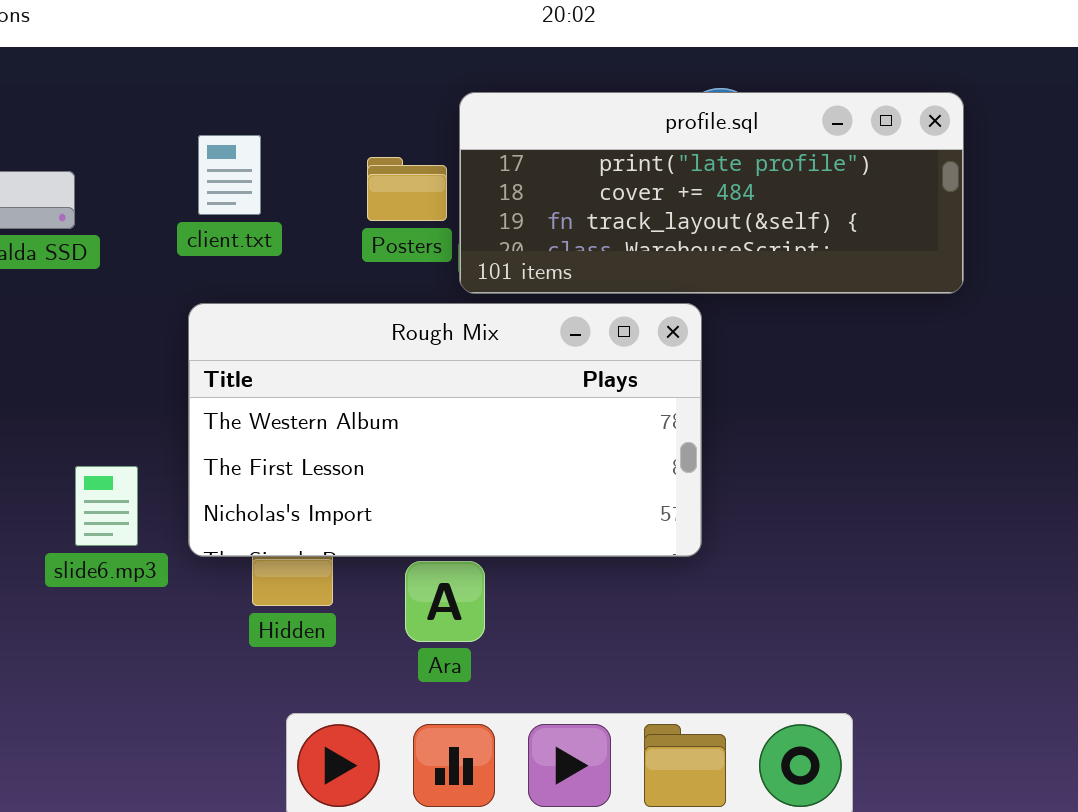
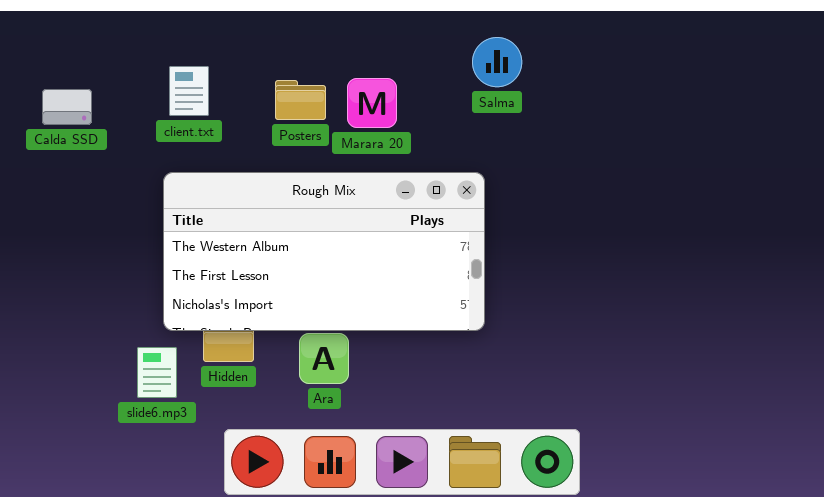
profile.sql: [459,92,964,294] -> none, closed
slide6.mp3: [75,466,138,546] -> [137,347,177,398], moved

